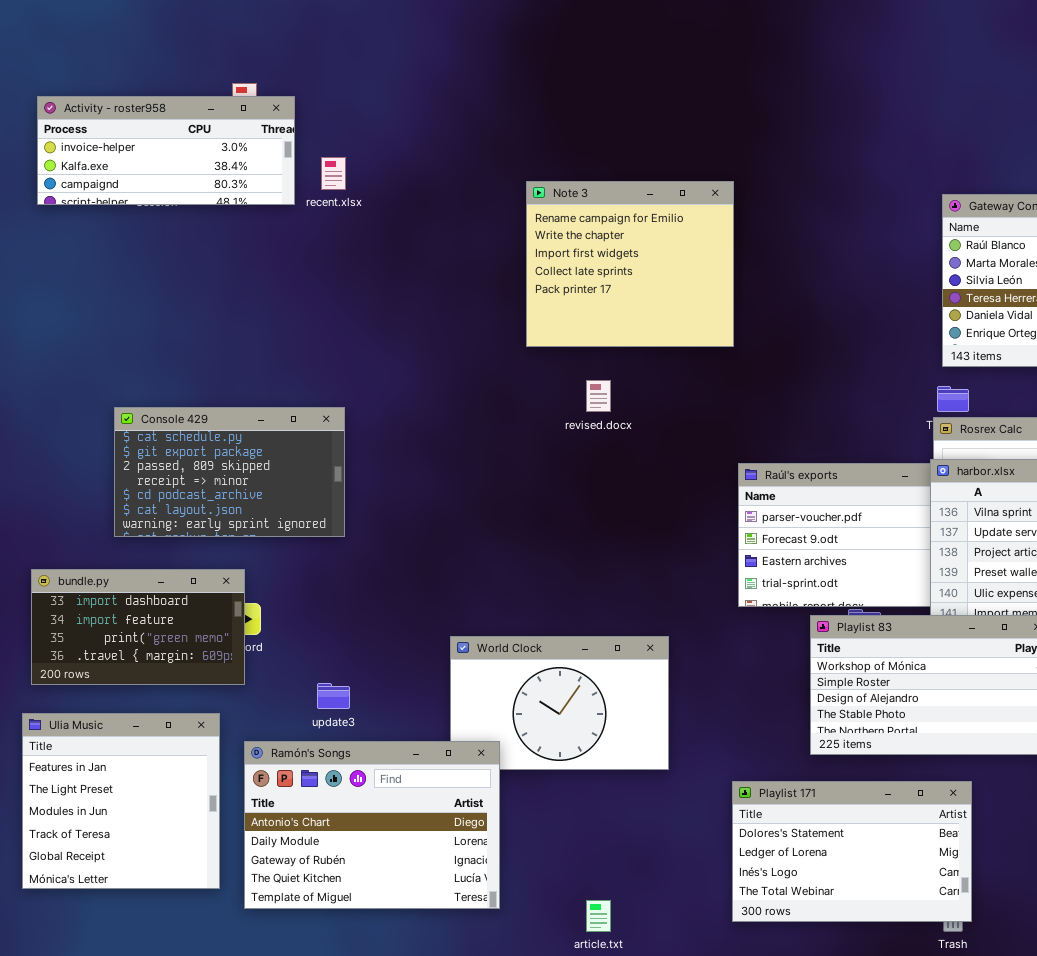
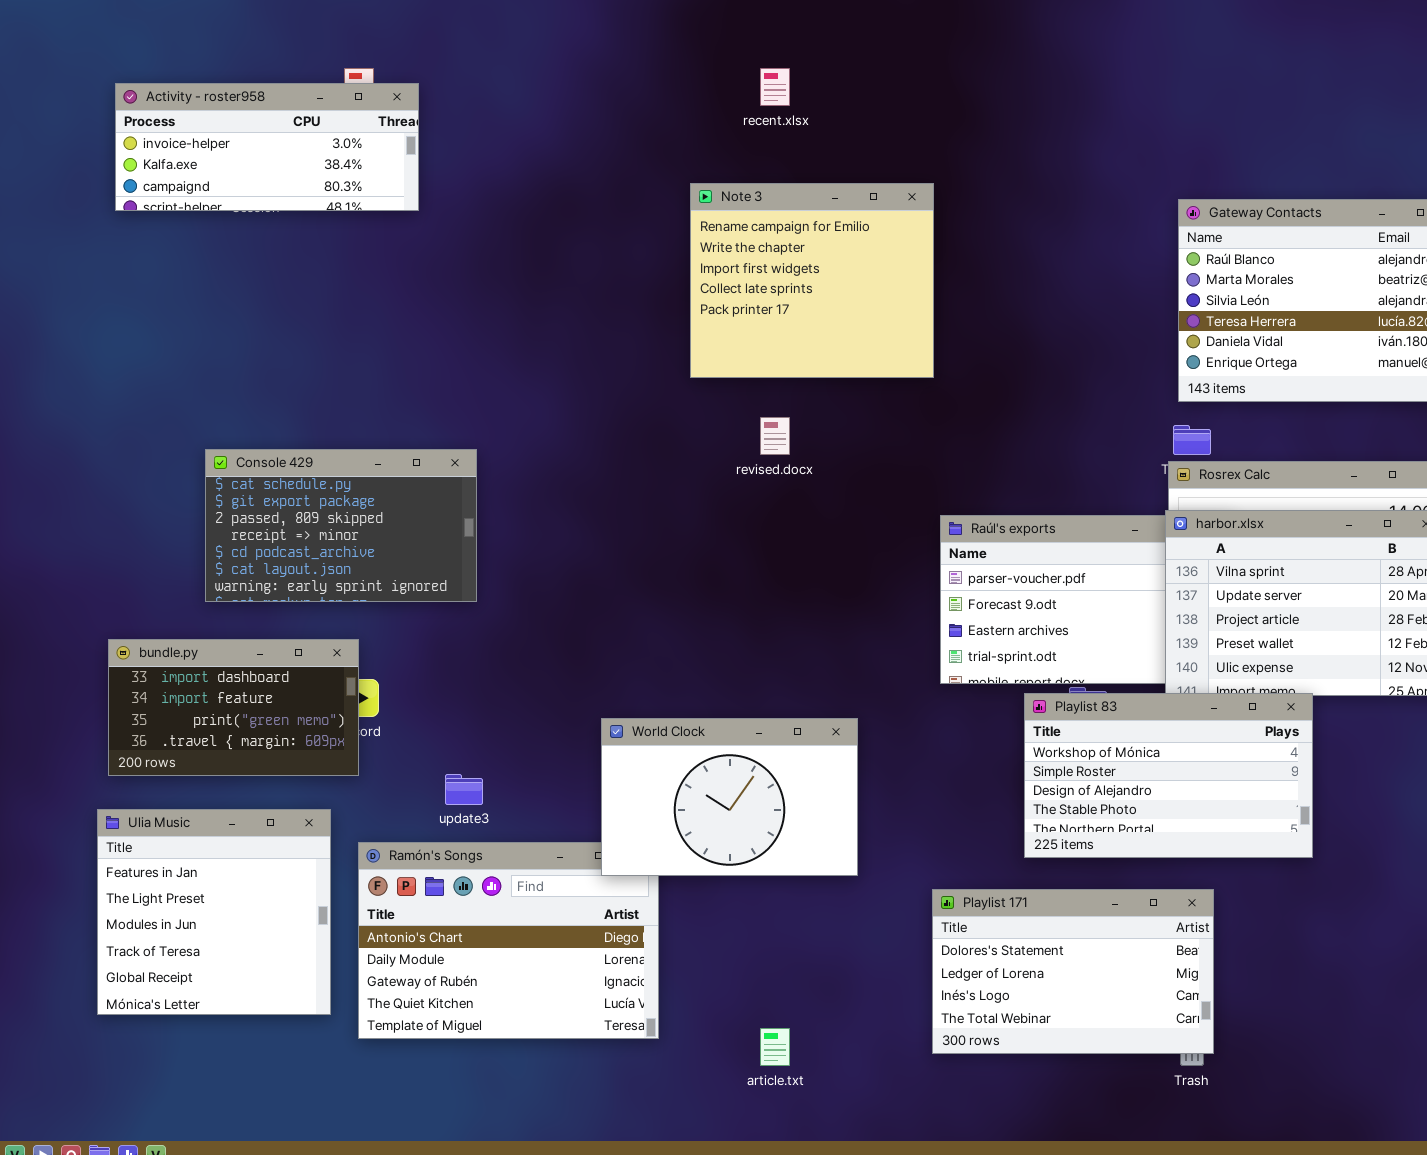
recent.xlsx: [321,157,346,190] -> [760,68,790,106], moved
World Clock: [450,636,669,770] -> [601,718,858,876], raised

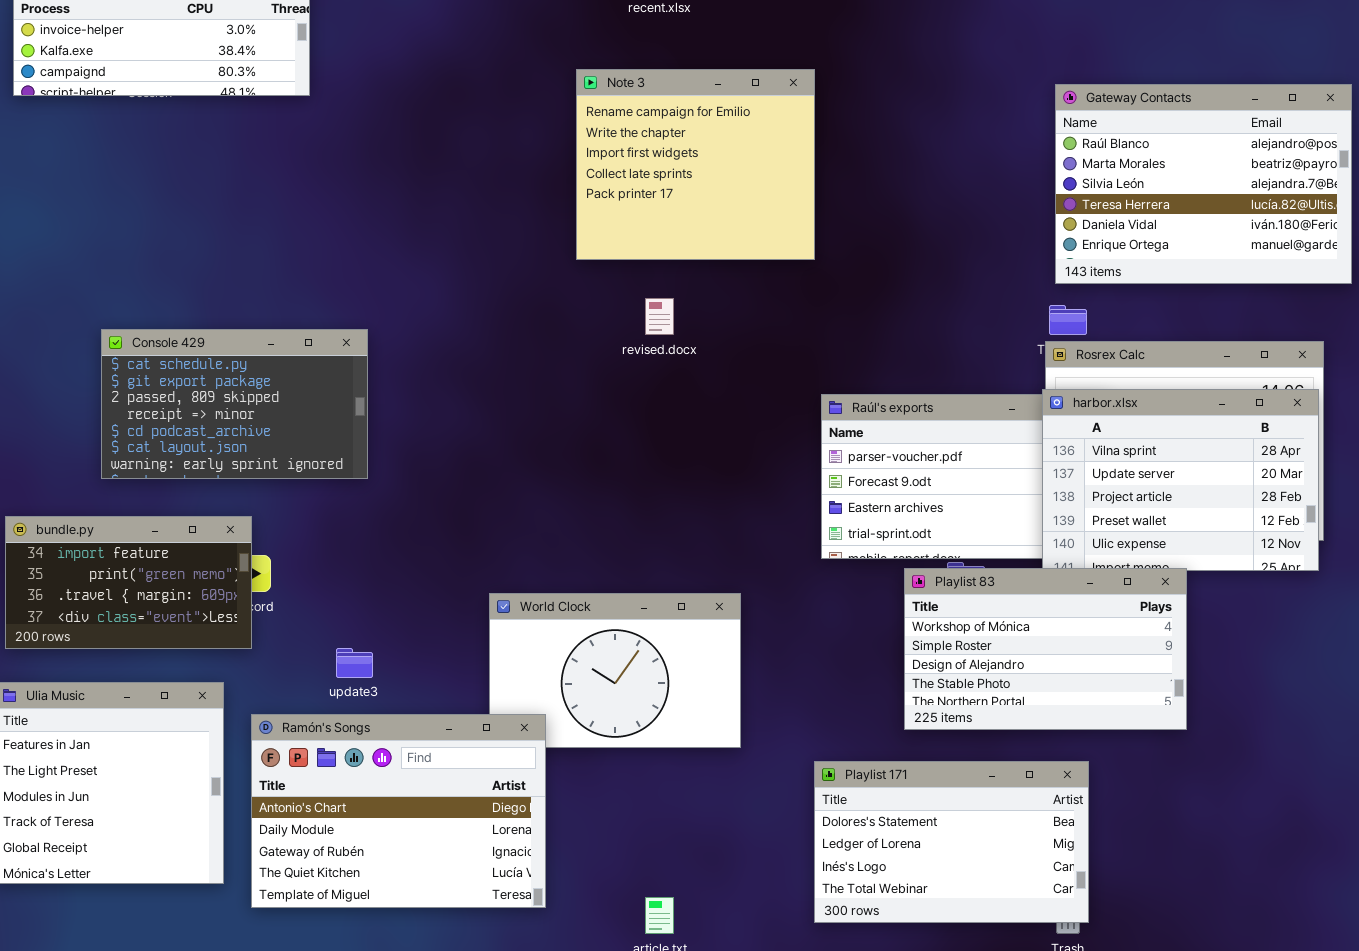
bundle.py: [108,639,359,776] -> [5,516,252,649], scrolled down 1 row
Ramón's Songs: [358,842,659,1039] -> [251,714,546,908], raised

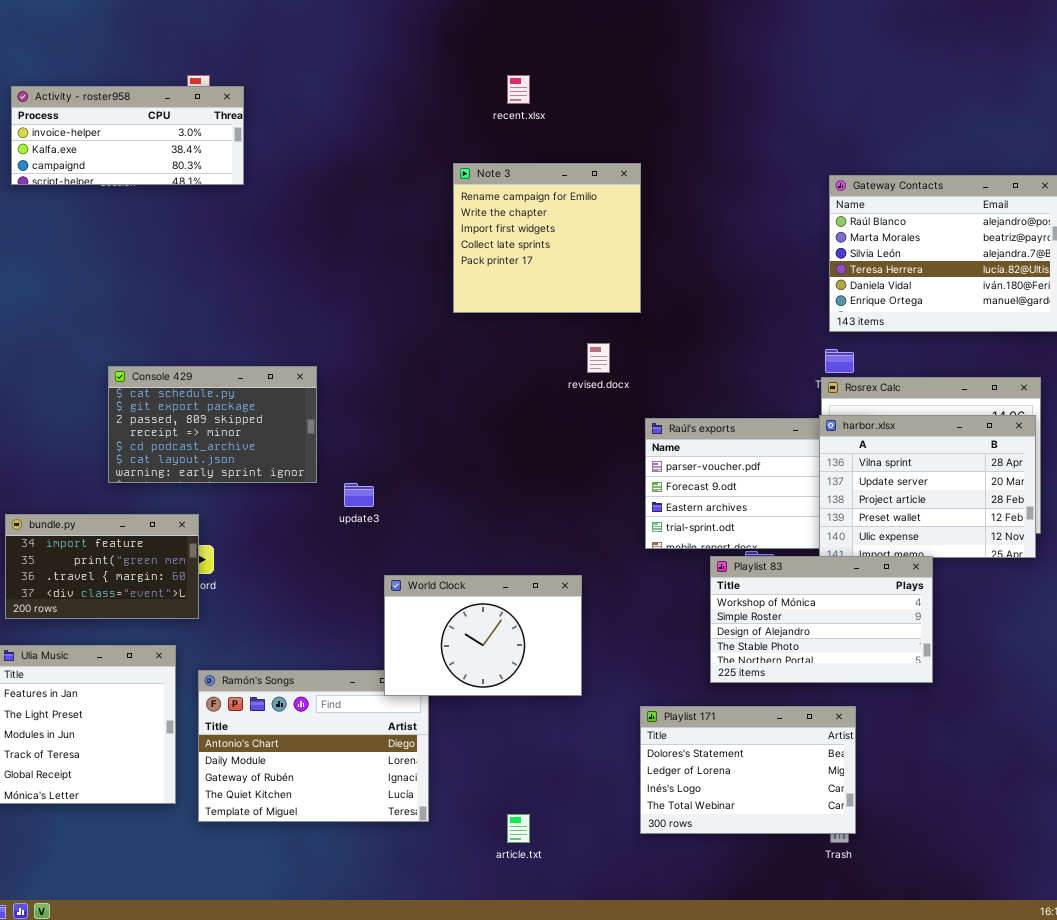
revised.docx: [645,298,674,335] -> [587,343,610,373], moved
Console 429: [101,329,368,479] -> [108,366,317,483], moved
World Clock: [489,593,741,748] -> [384,575,582,696], raised
update3: [336,648,373,678] -> [344,483,374,507], moved

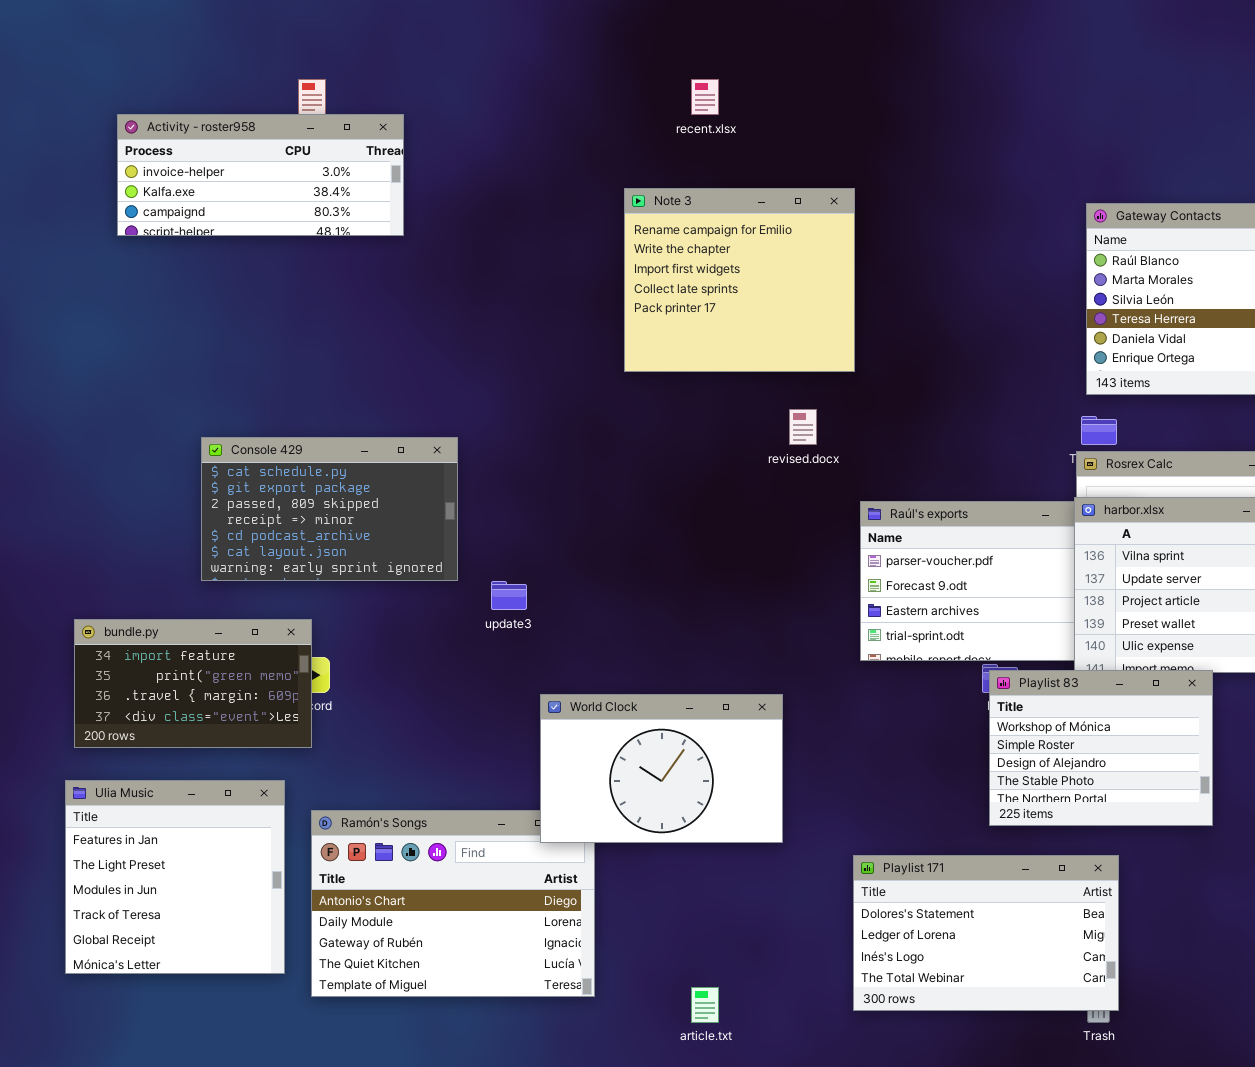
Activity - roster958: [11,86,244,185] -> [117,114,404,236], moved
Playlist 83: [710,556,933,683] -> [989,670,1213,826], resized

